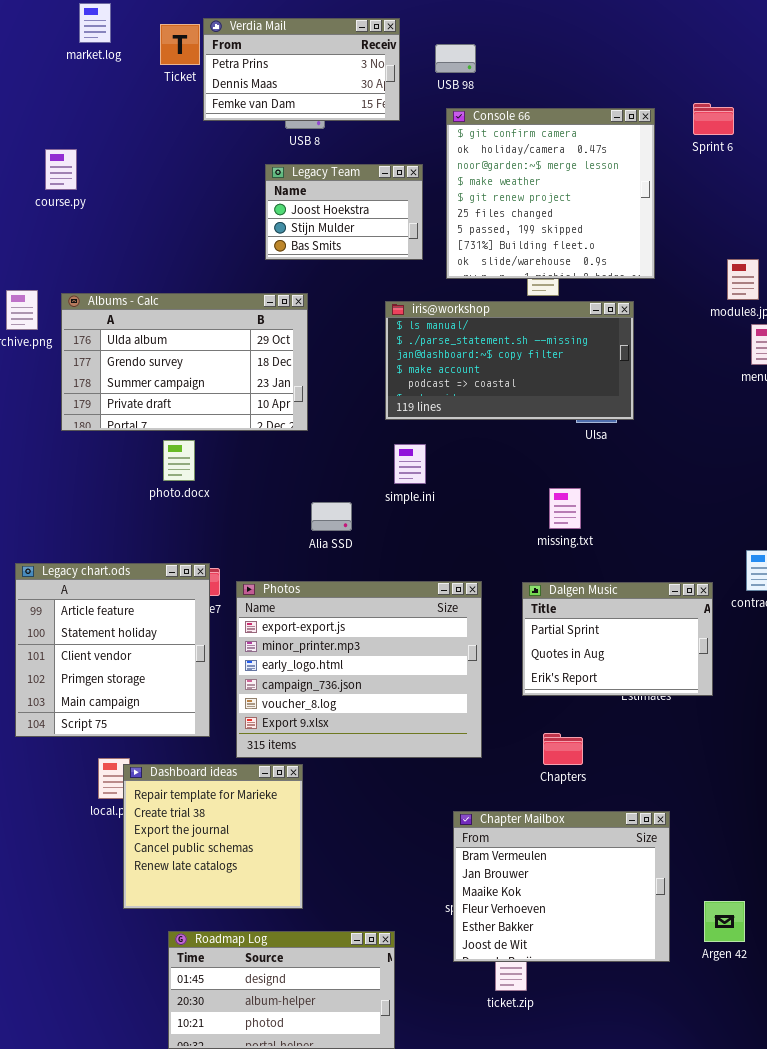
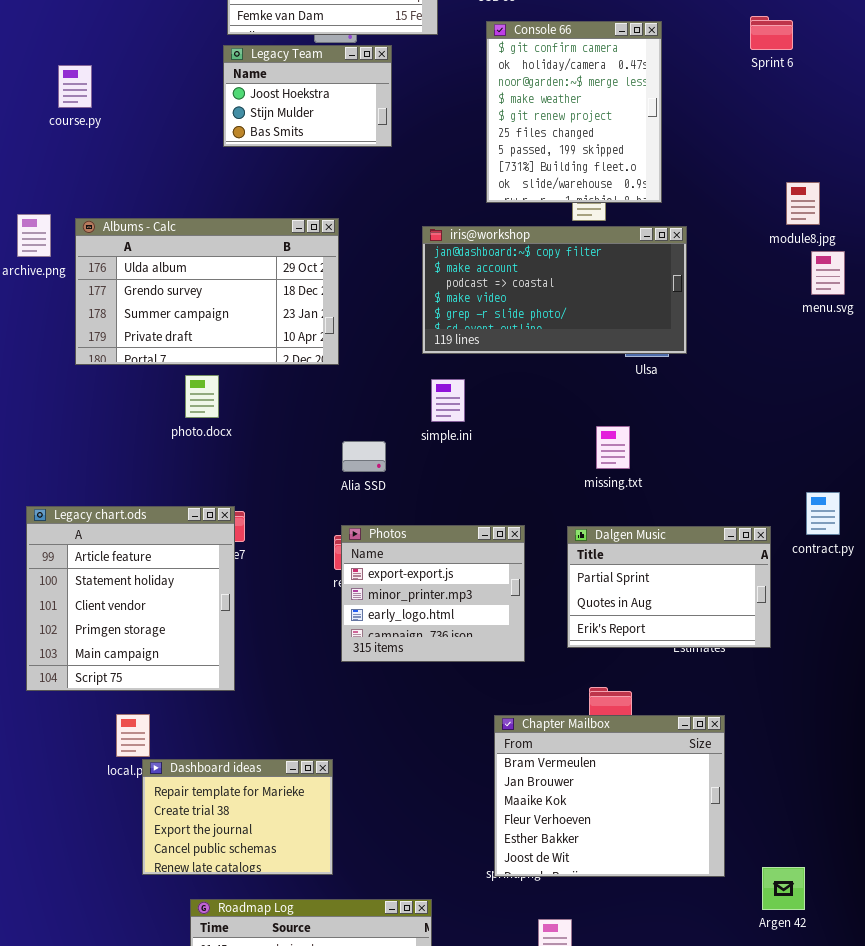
Console 66: [446,108,655,279] -> [486,21,662,203], resized
Legacy Team: [265,164,423,260] -> [223,45,392,147], moved
iris@workshop: [385,301,634,420] -> [422,226,687,354], scrolled down 2 rows
Photos: [236,581,482,758] -> [341,525,525,662], resized
Dashboard ideas: [123,764,303,909] -> [142,759,333,875], resized
Chapter Mailbox: [453,811,670,962] -> [494,715,725,877], moved

